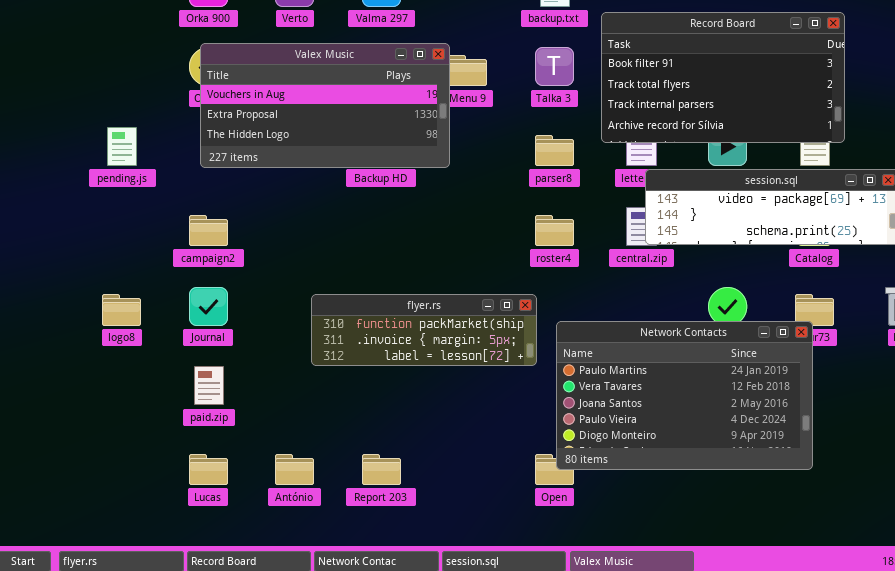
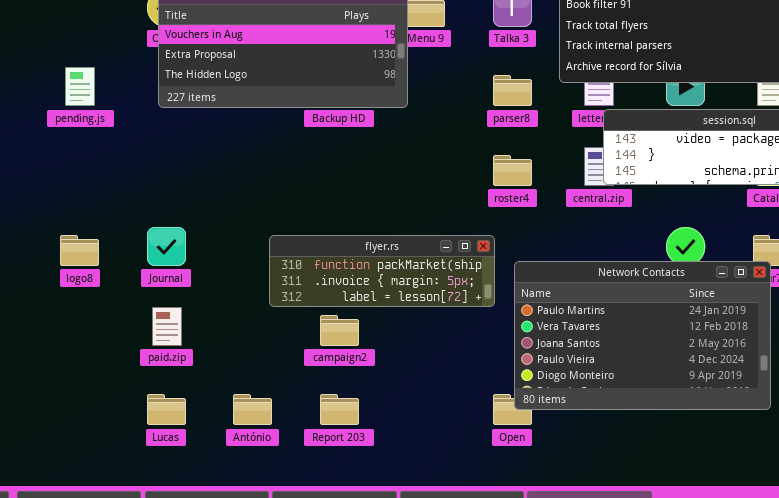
campaign2: [189,215,228,246] -> [320,315,359,346], moved

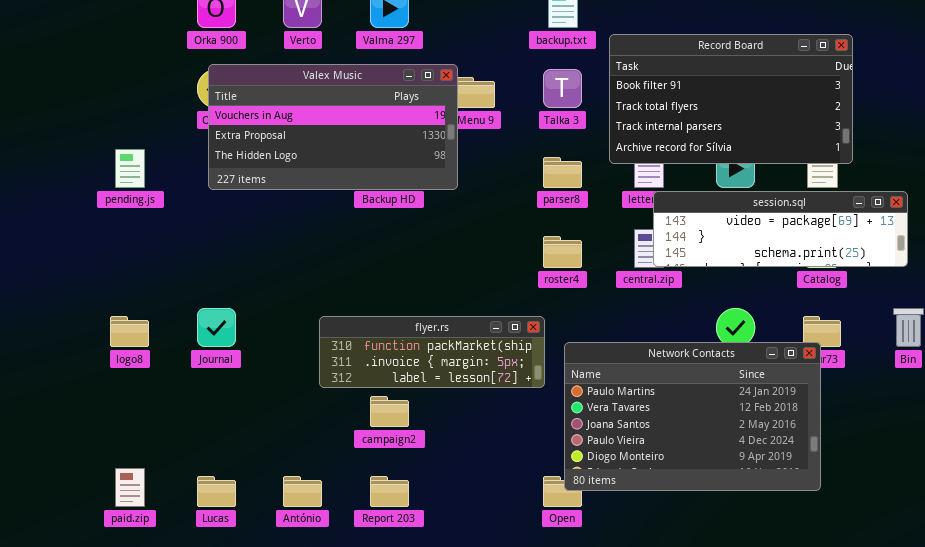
paid.zip: [152,307,182,346] -> [115,468,145,507], moved

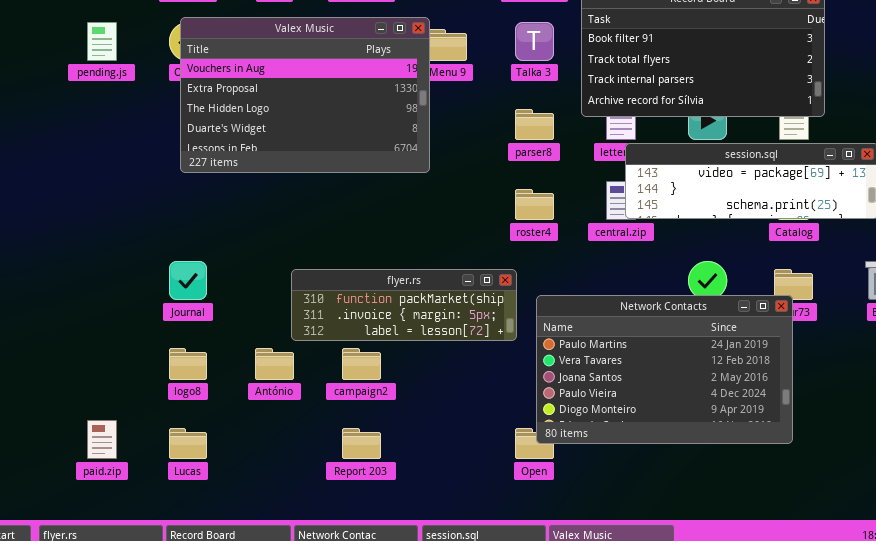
Valex Music: [208,64,458,190] -> [180,17,430,173], resized
pending.js: [115,149,145,188] -> [87,22,117,61], moved
logo8: [110,316,149,347] -> [169,348,207,380], moved
António: [283,476,322,507] -> [255,348,294,380], moved

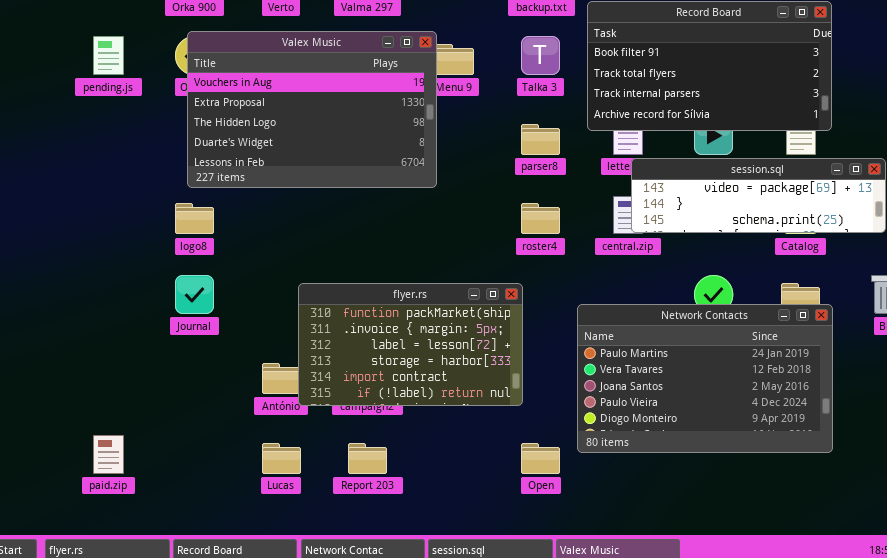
flyer.rs: [291,269,517,341] -> [298,283,523,406], resized
Network Contacts: [536,295,793,444] -> [577,304,833,453], moved
logo8: [169,348,207,380] -> [175,203,214,234], moved
Lucas: [169,428,207,459] -> [262,443,301,474], moved

